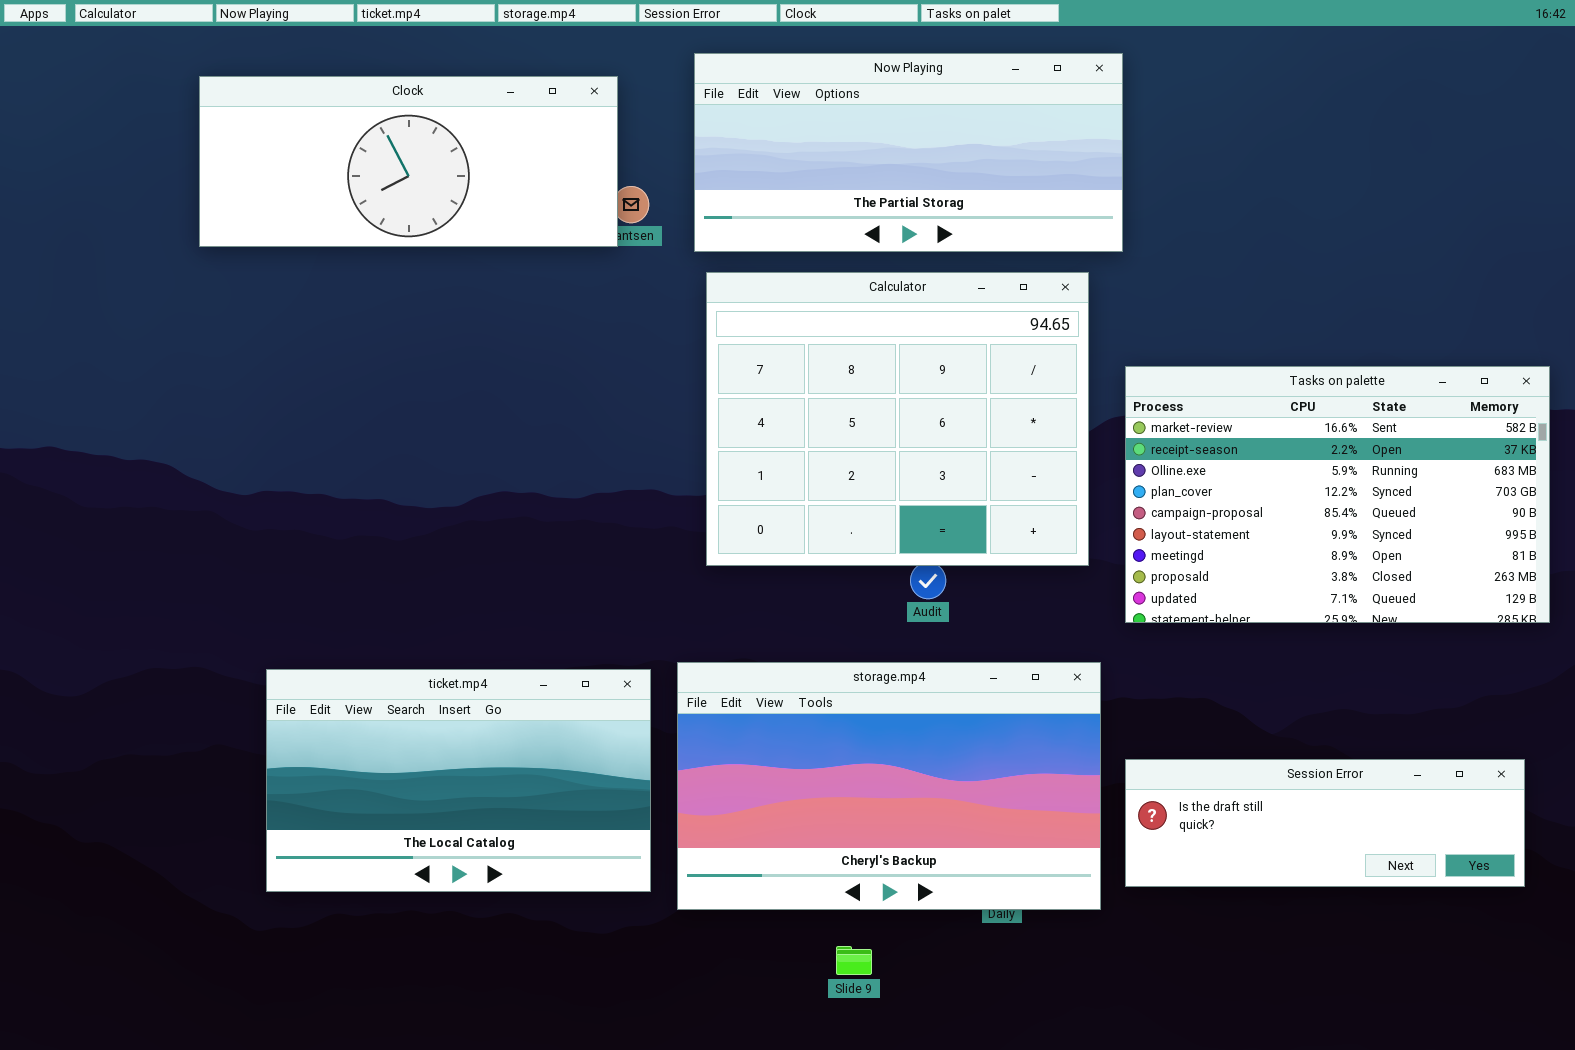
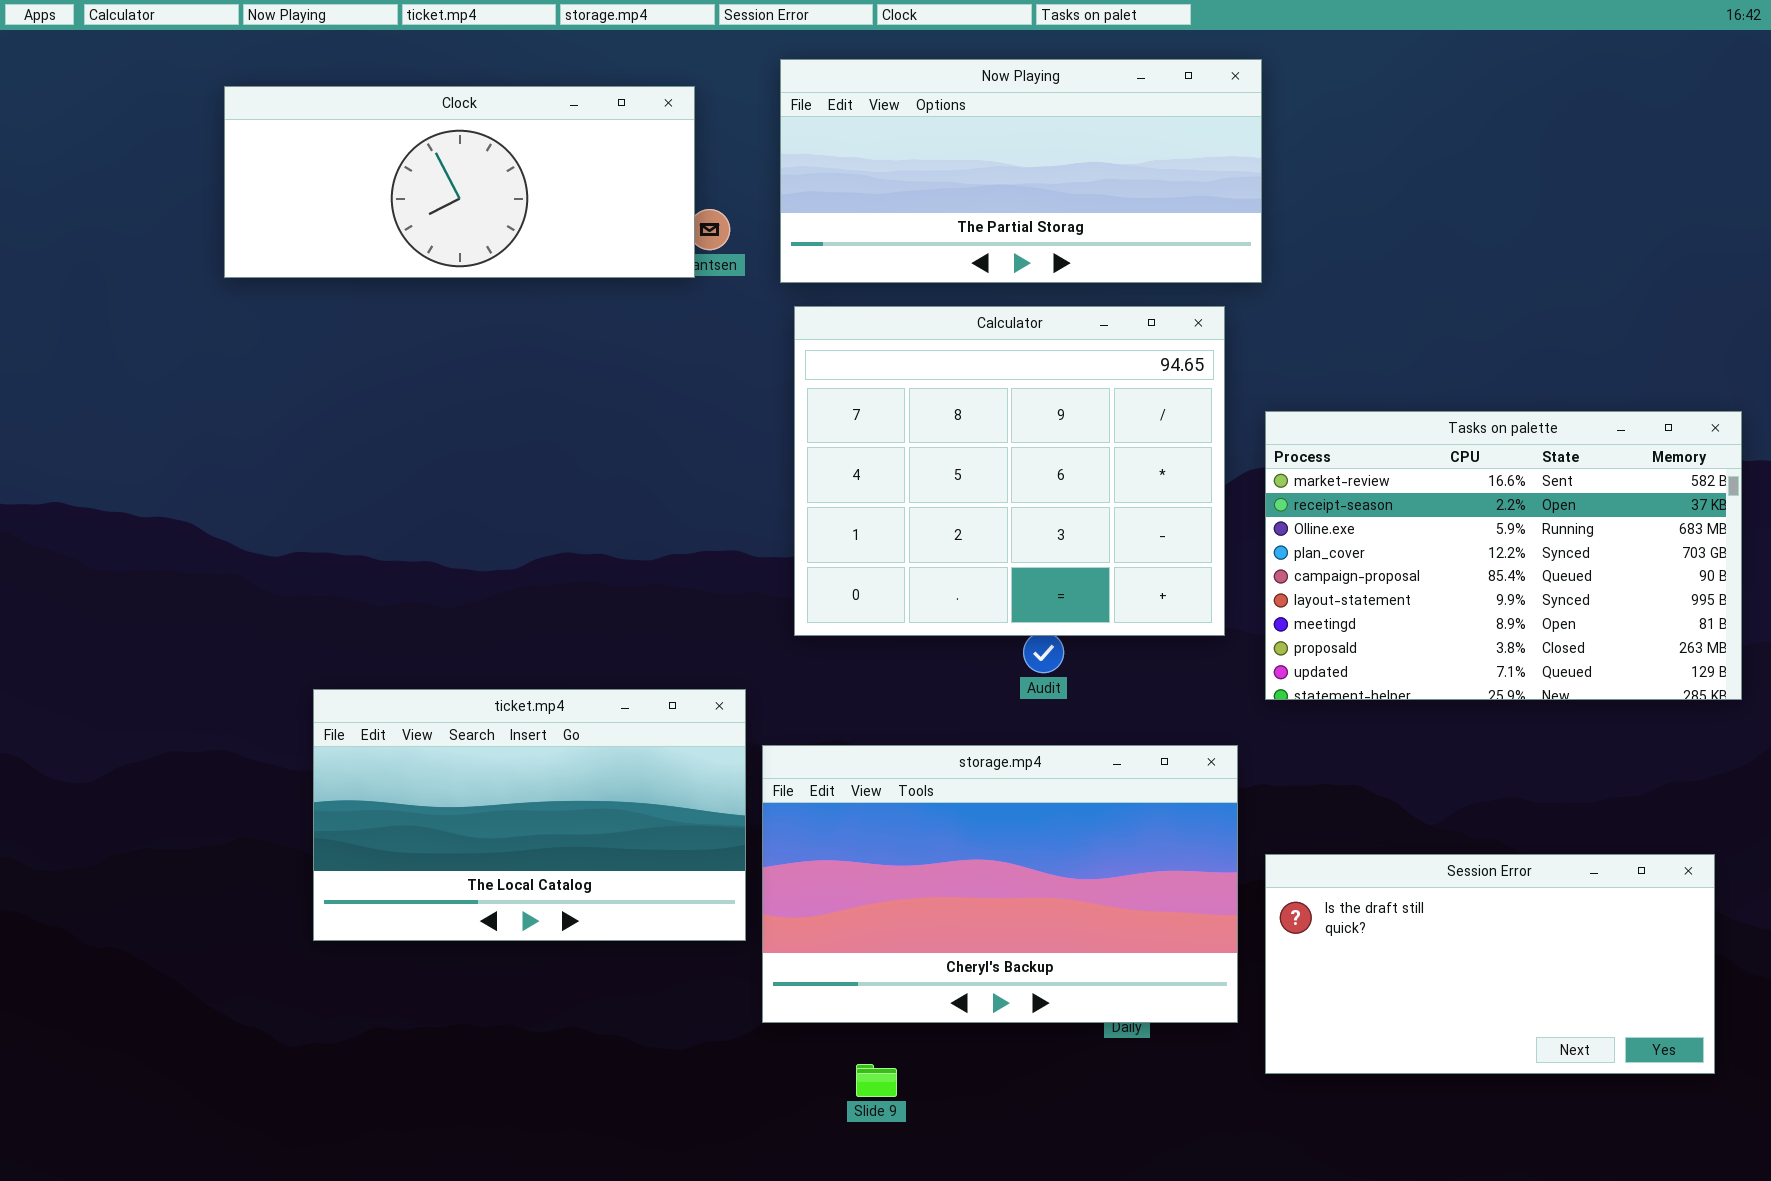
ticket.mp4: [266,669,651,892] -> [313,689,746,941], moved
Session Error: [1125,759,1525,887] -> [1265,854,1715,1074], resized
Slide 9: [836,946,872,975] -> [856,1064,897,1097], moved

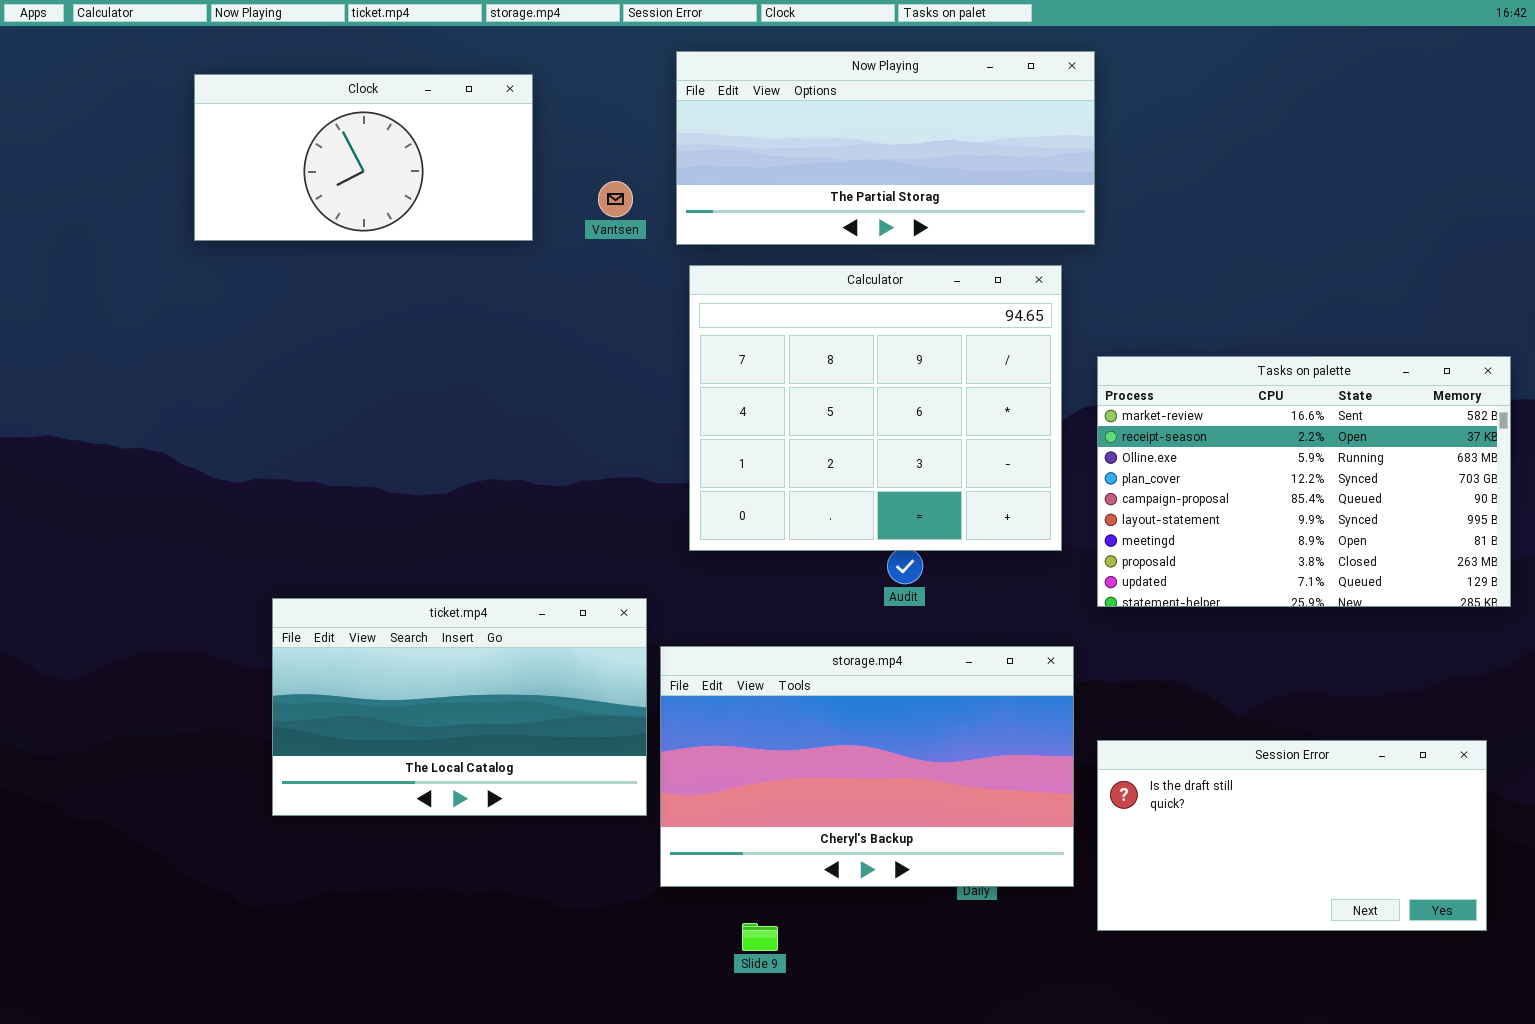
Clock: [224,86,695,278] -> [194,74,533,241], resized

